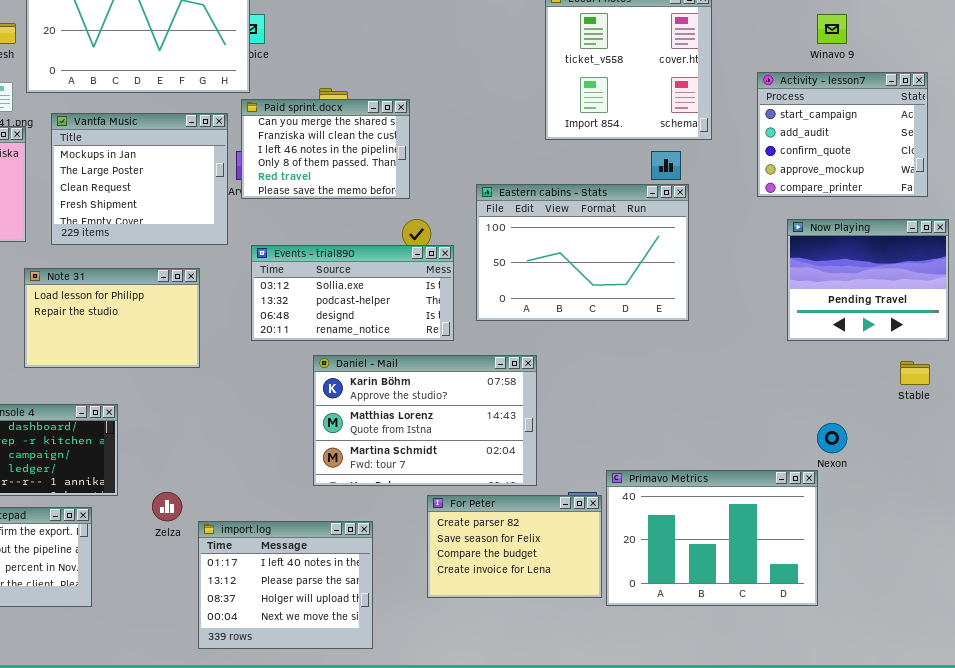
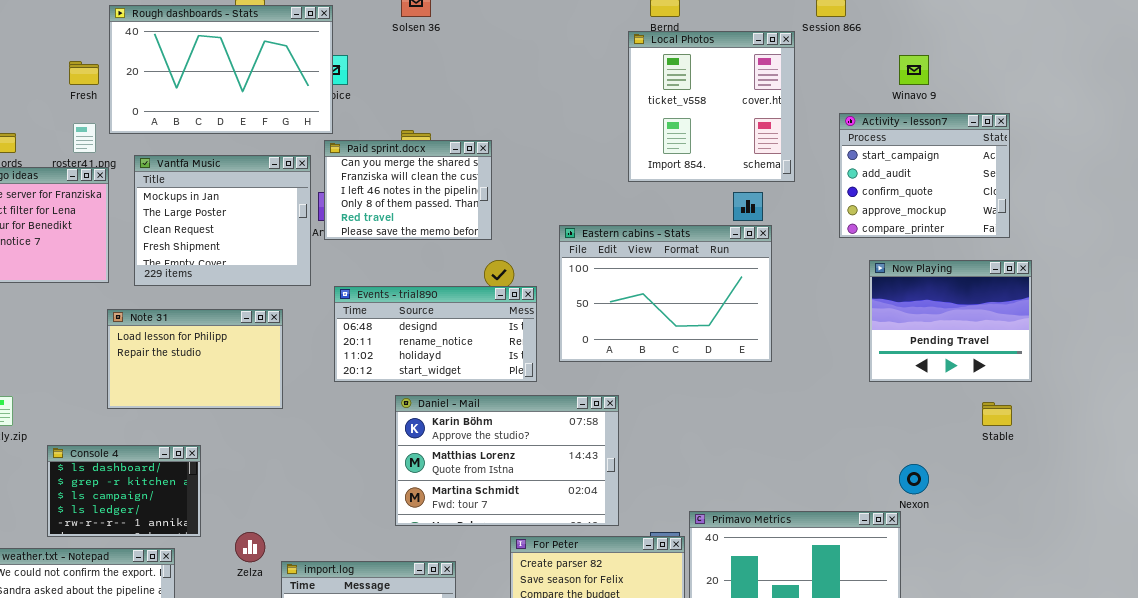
Events - trial890: [251,245,454,341] -> [334,286,537,382], scrolled down 2 rows

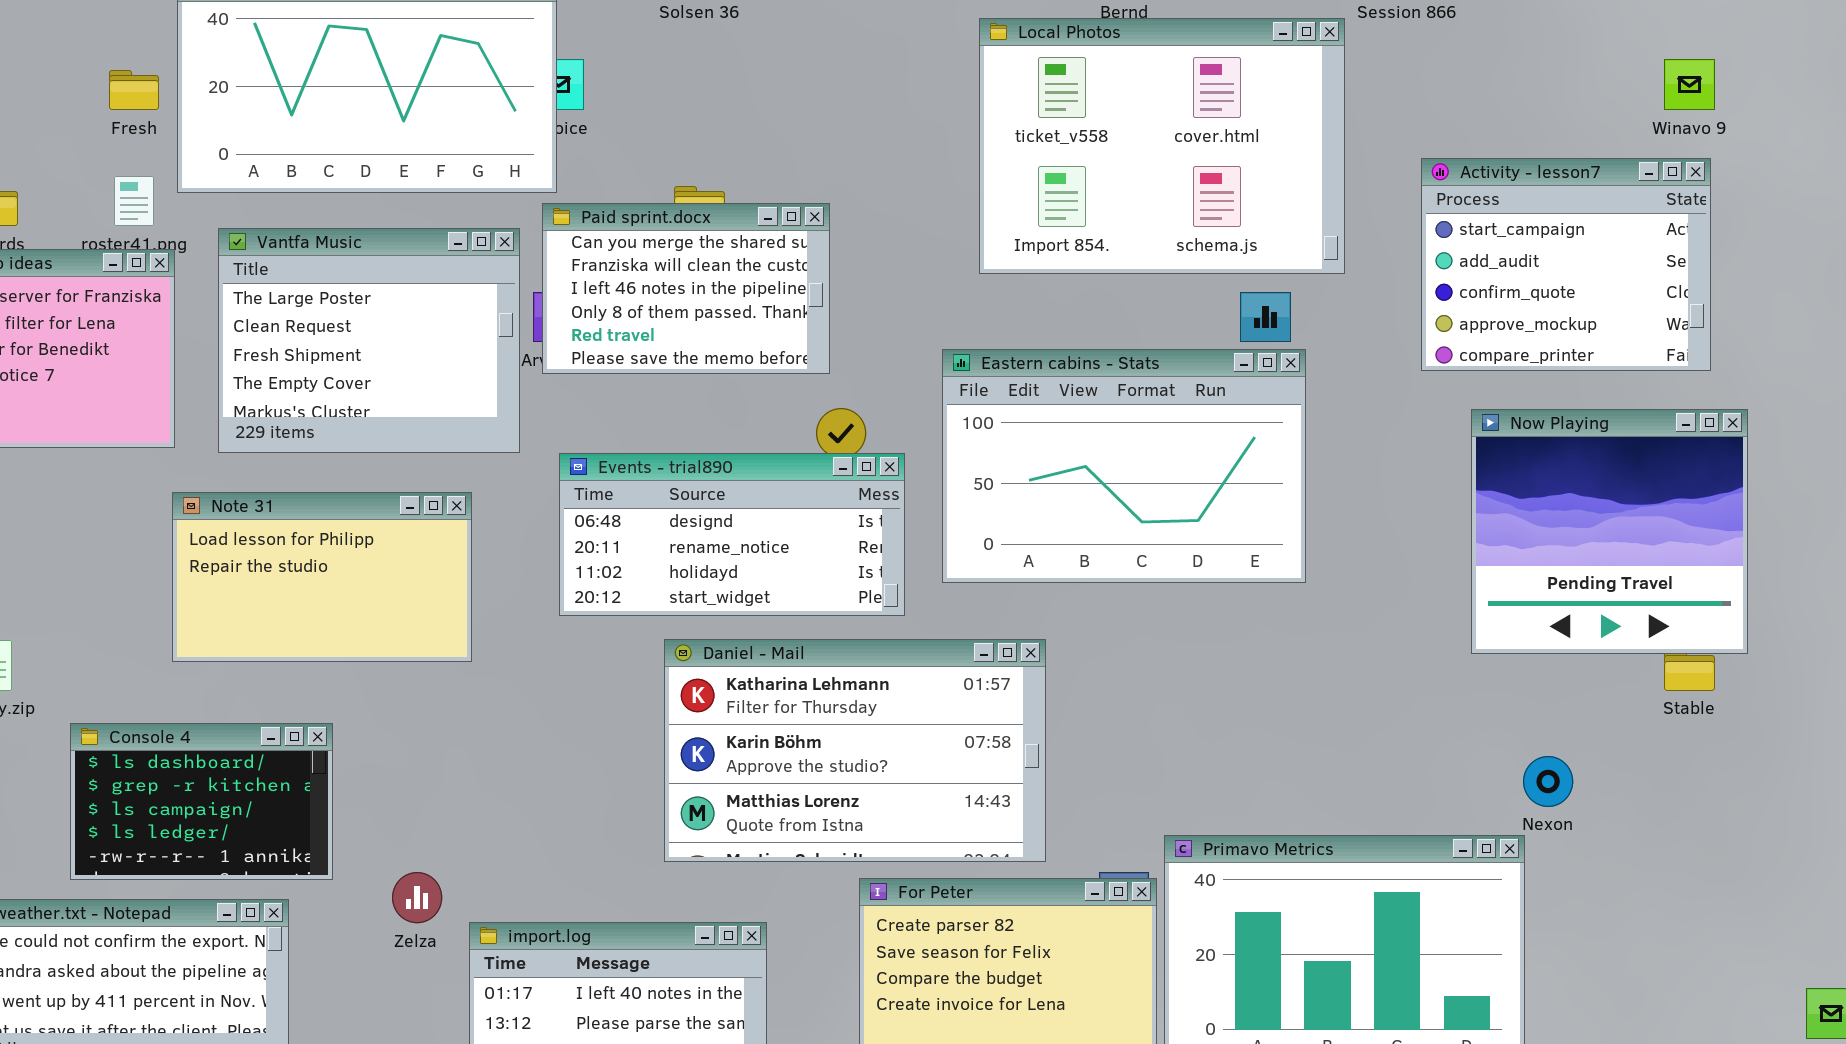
Local Photos: [628,31,795,182] -> [979,18,1345,274], resized
Winavo 9: [899,55,929,85] -> [1664,59,1715,110], moved
Vantfa Music: [134,155,311,286] -> [218,228,520,453], scrolled down 1 row
Now Playing: [869,260,1032,382] -> [1471,409,1748,654], resized
Daniel - Mail: [395,395,619,526] -> [664,639,1046,862], scrolled up 1 row

